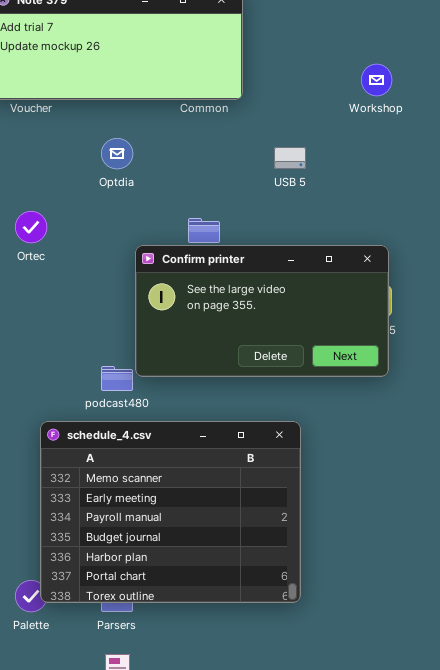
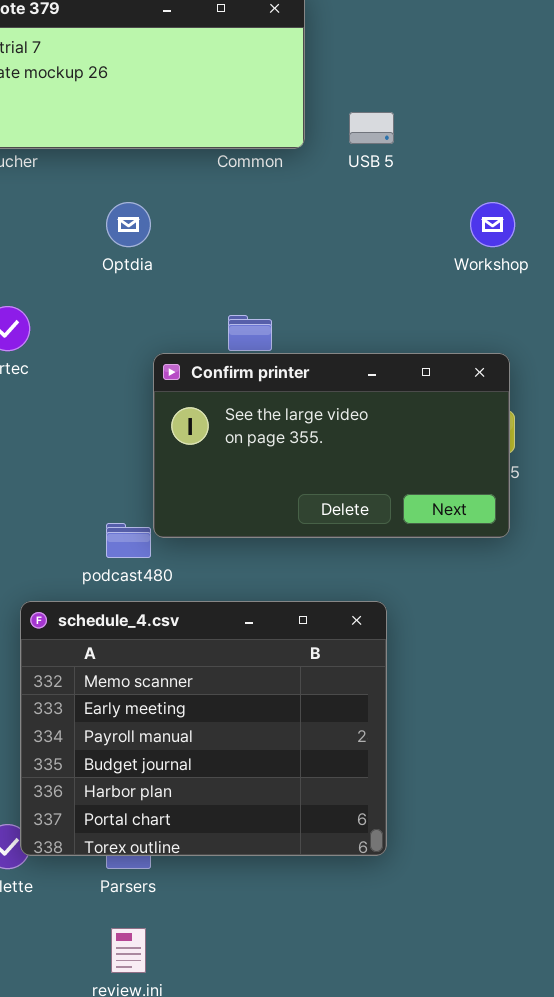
Workshop: [361,64,392,96] -> [470,202,515,247], moved
USB 5: [274,147,306,169] -> [349,112,394,144], moved

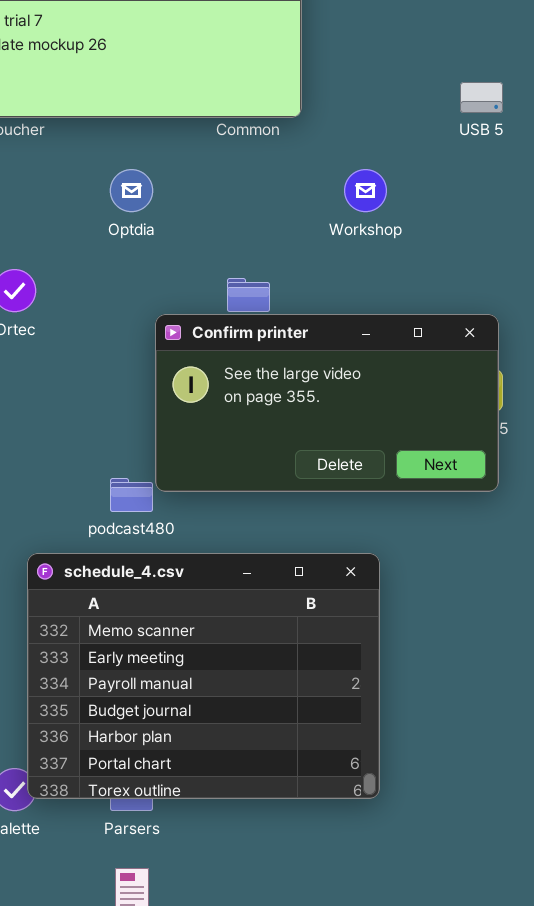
USB 5: [349,112,394,144] -> [460,82,503,113], moved
Workshop: [470,202,515,247] -> [344,169,387,212], moved

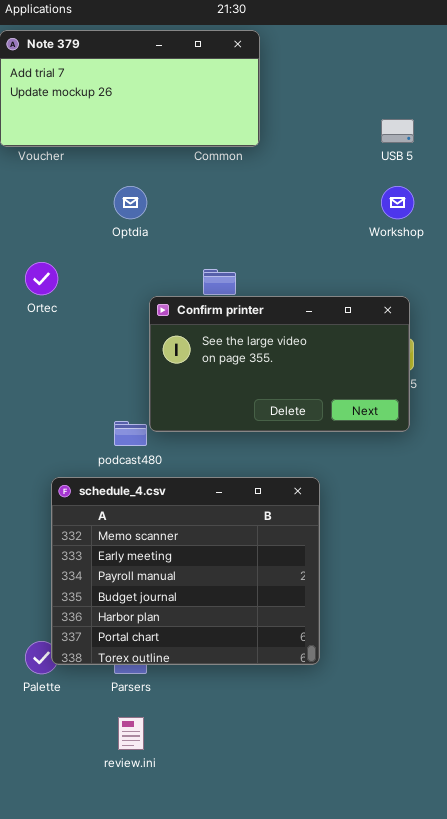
Workshop: [344,169,387,212] -> [381,186,414,219], moved

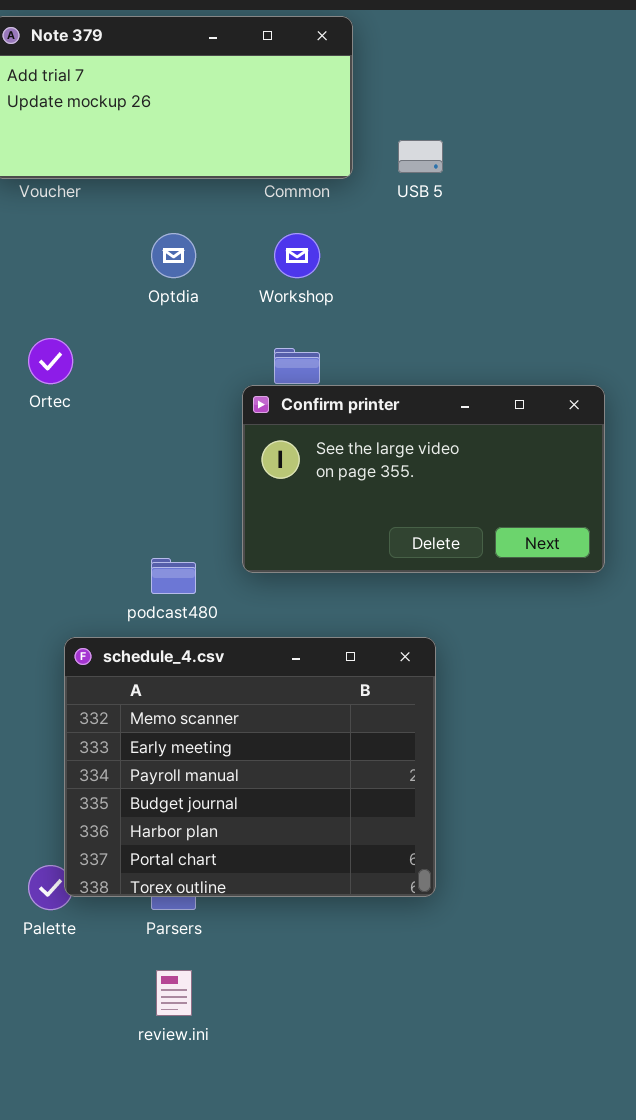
USB 5: [381,119,414,143] -> [398,140,443,173], moved
Workshop: [381,186,414,219] -> [274,233,320,278], moved
Confirm printer: [149,296,410,432] -> [242,385,605,573], moved

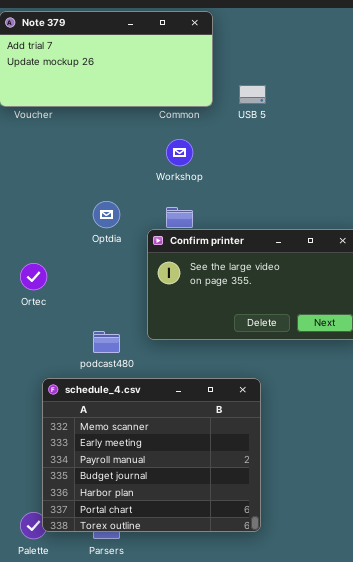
Optdia: [151,233,196,278] -> [93,201,120,228], moved
Ortec: [28,338,73,384] -> [20,263,47,290], moved

